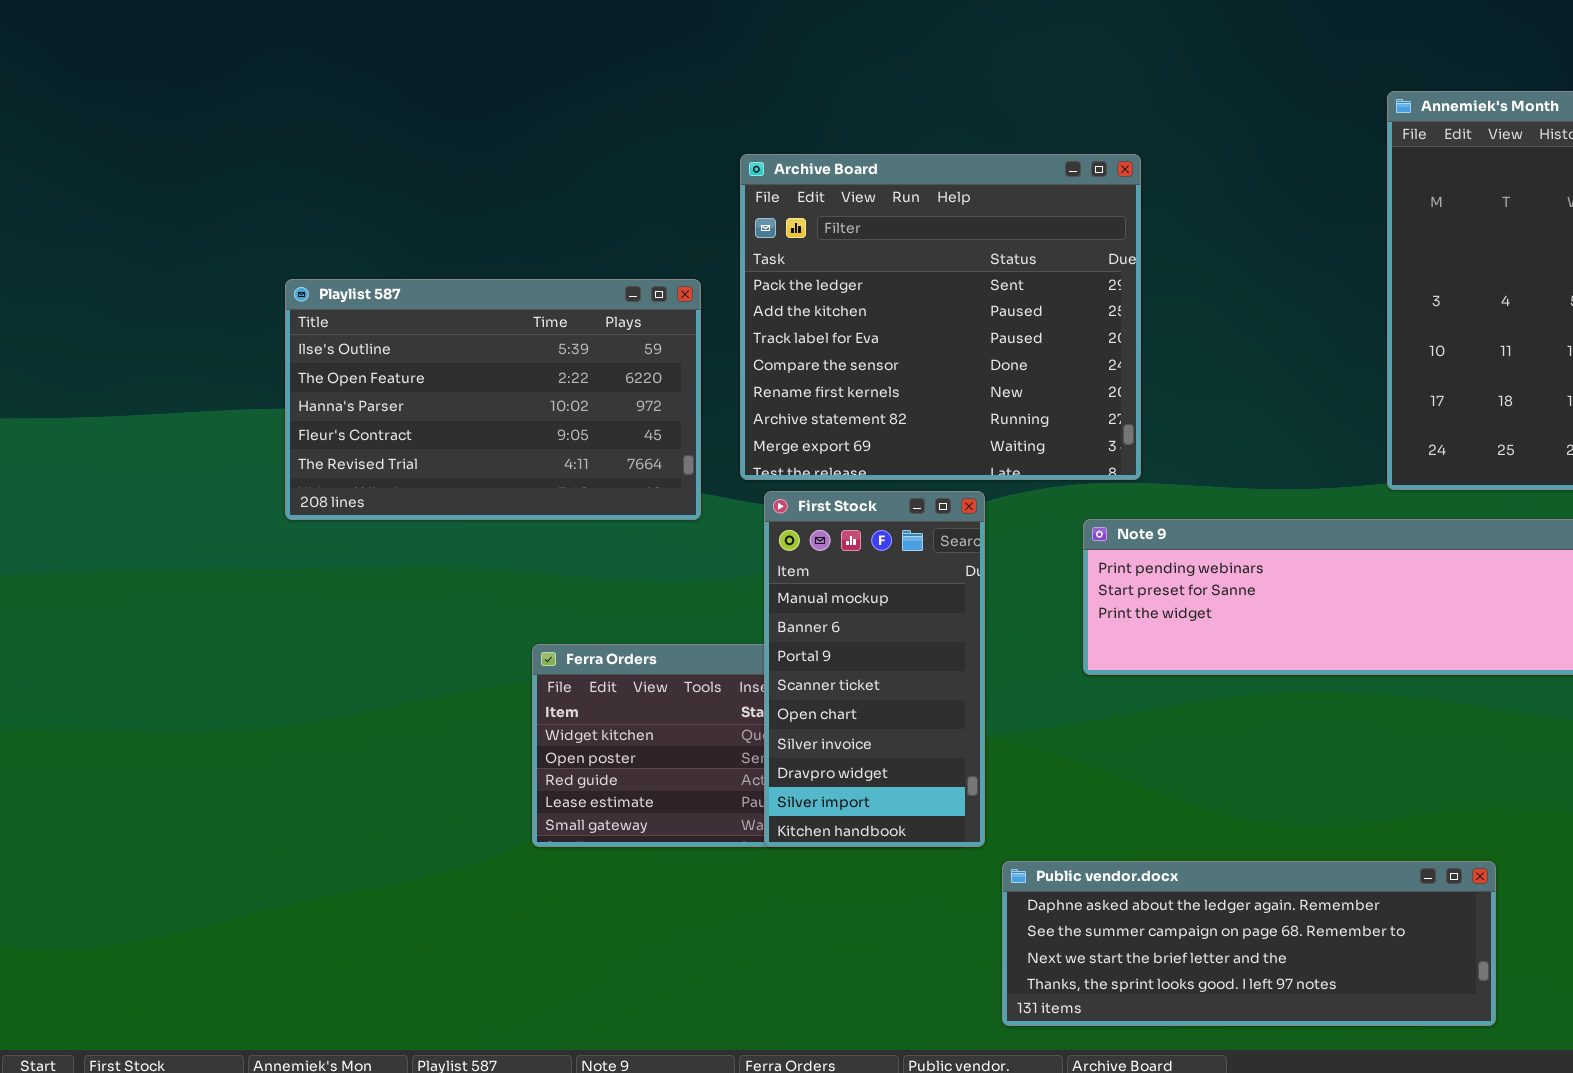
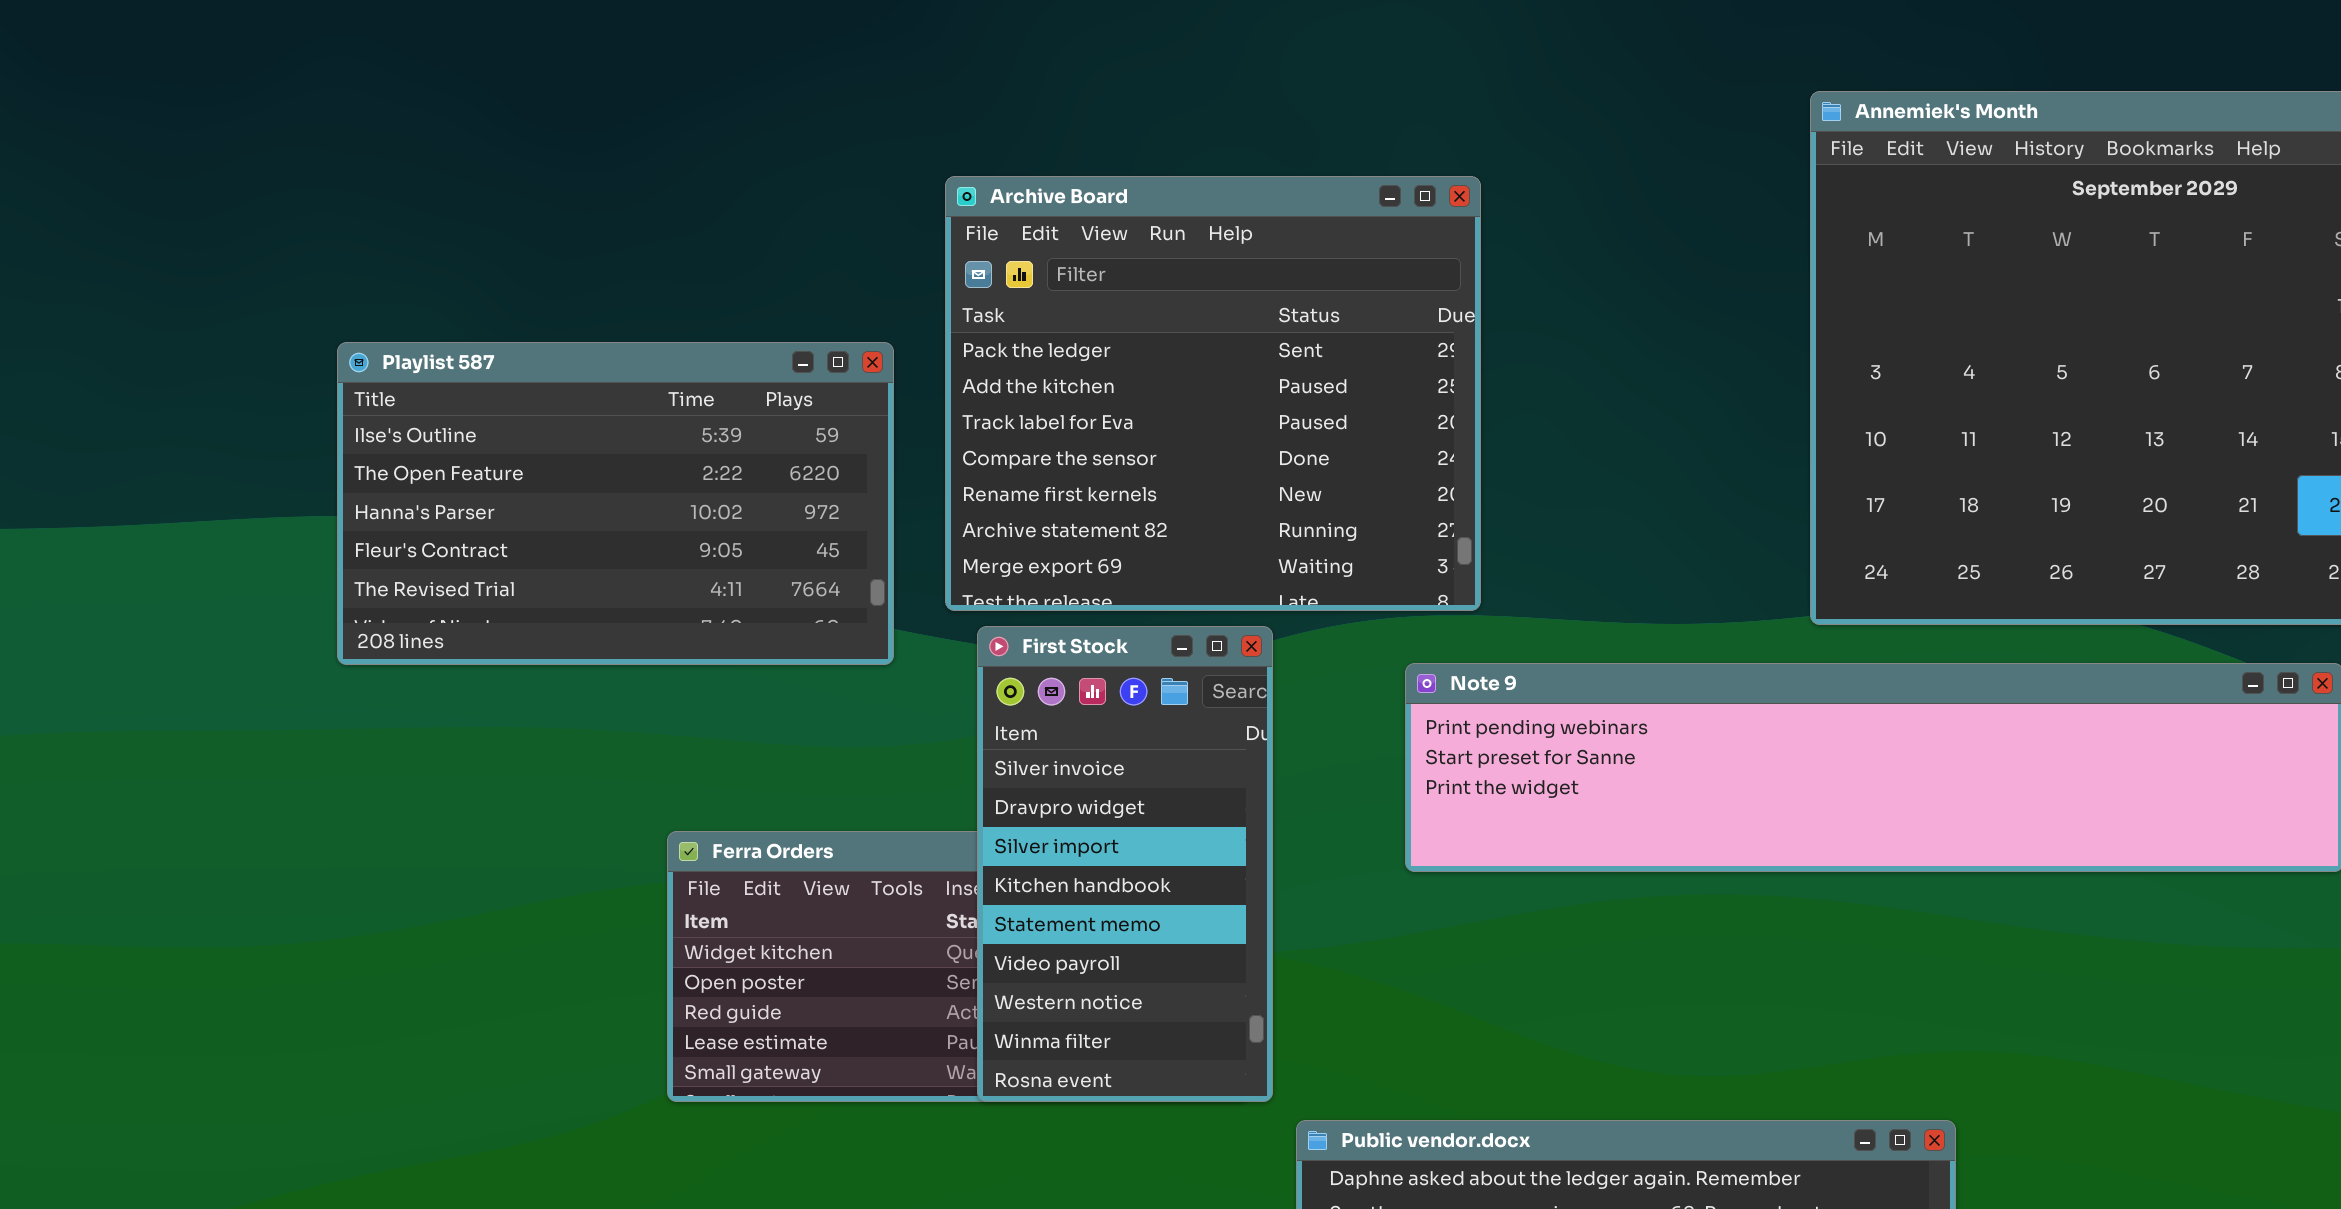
First Stock: [764,491,985,847] -> [977,626,1273,1102], scrolled down 5 rows

